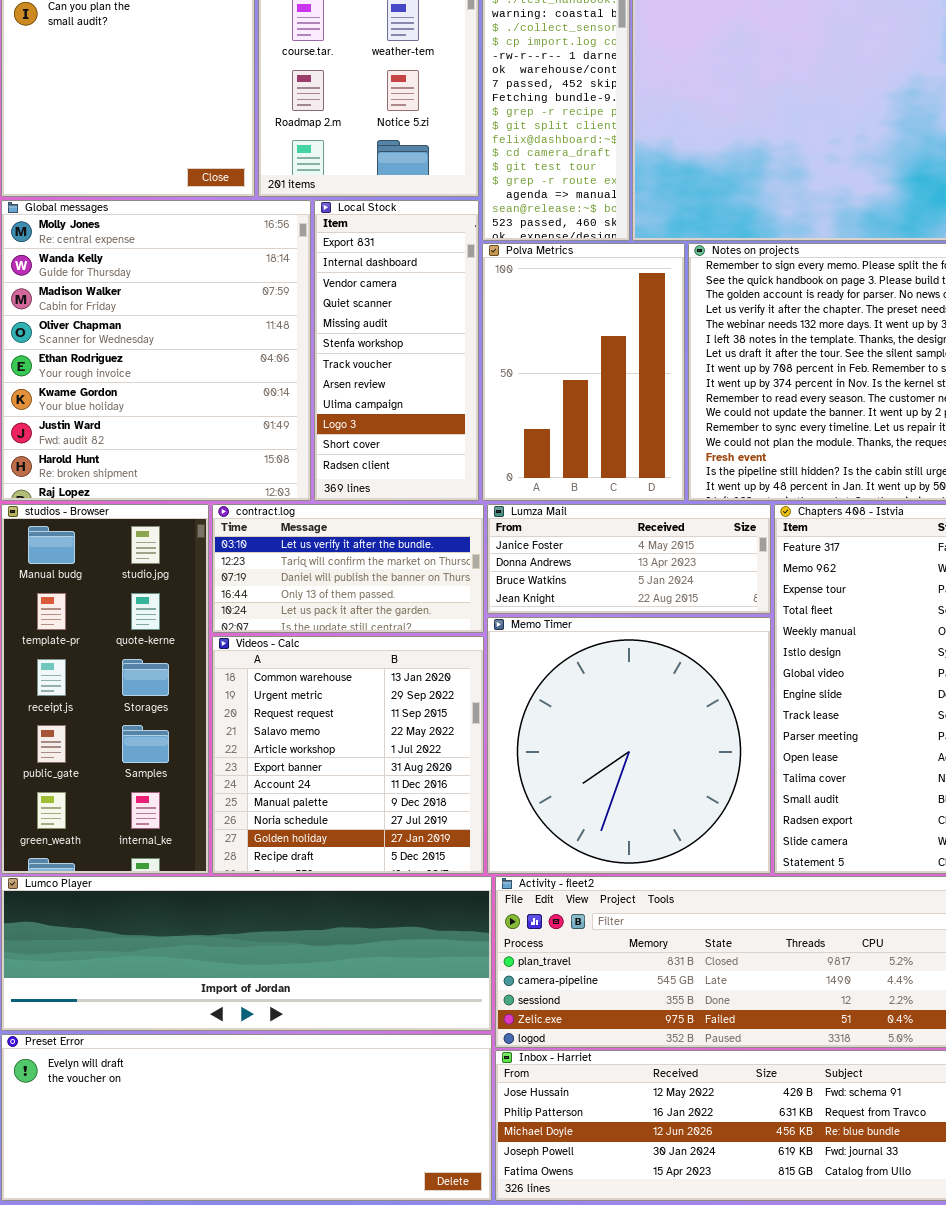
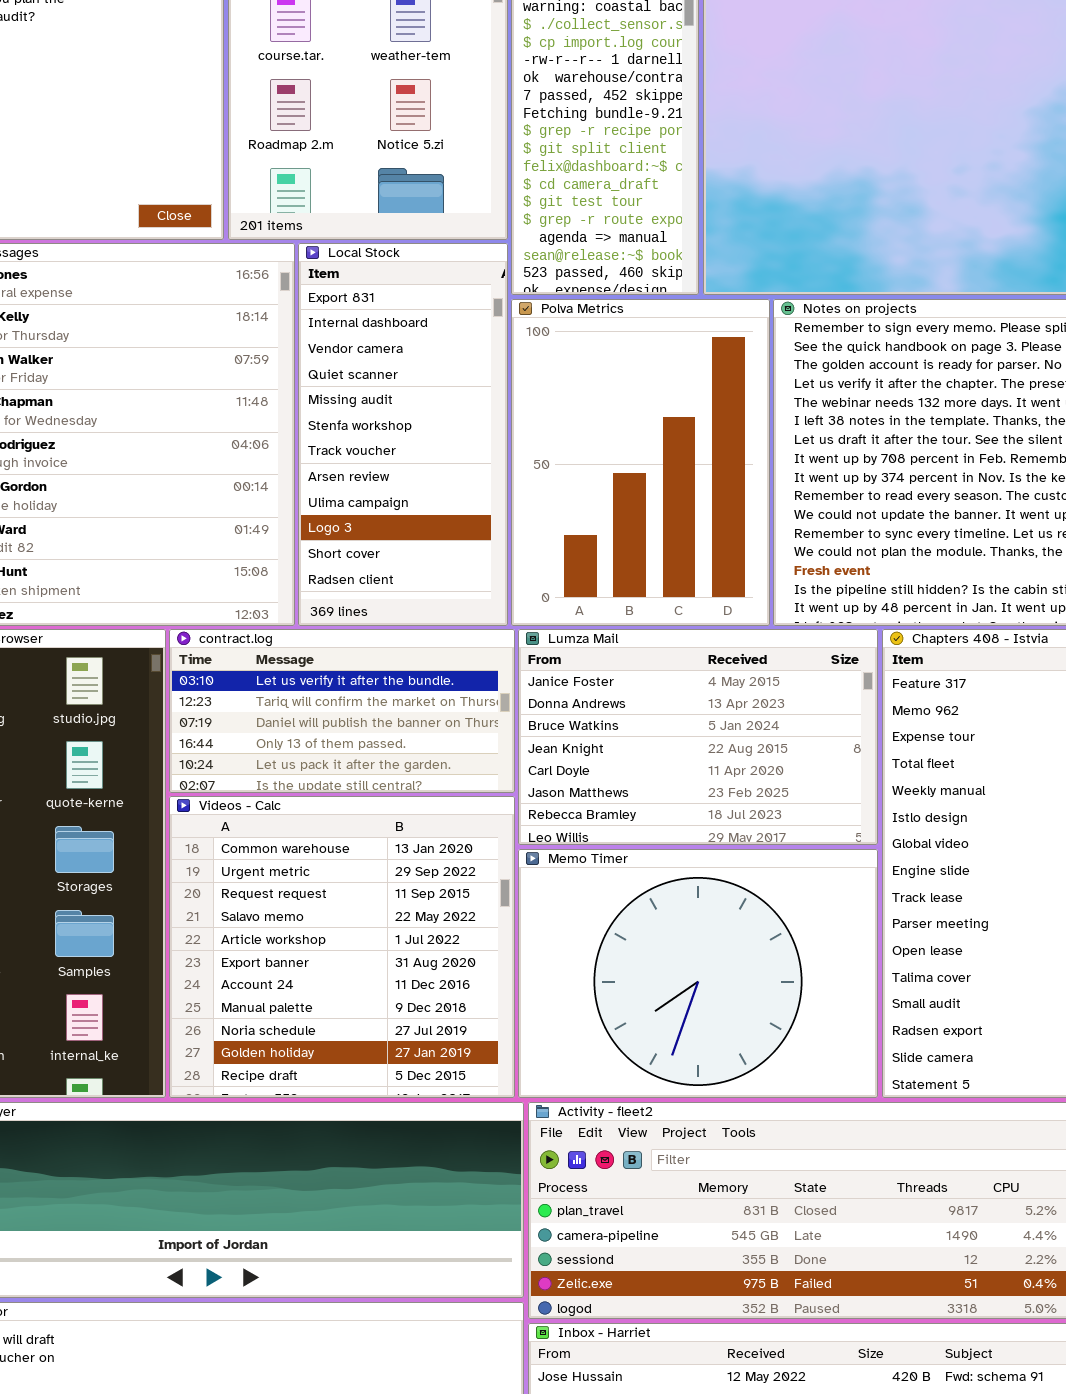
Lumza Mail: [487,504,771,614] -> [518,629,878,845], resized
Memo Timer: [487,617,771,874] -> [518,849,878,1098], resized

